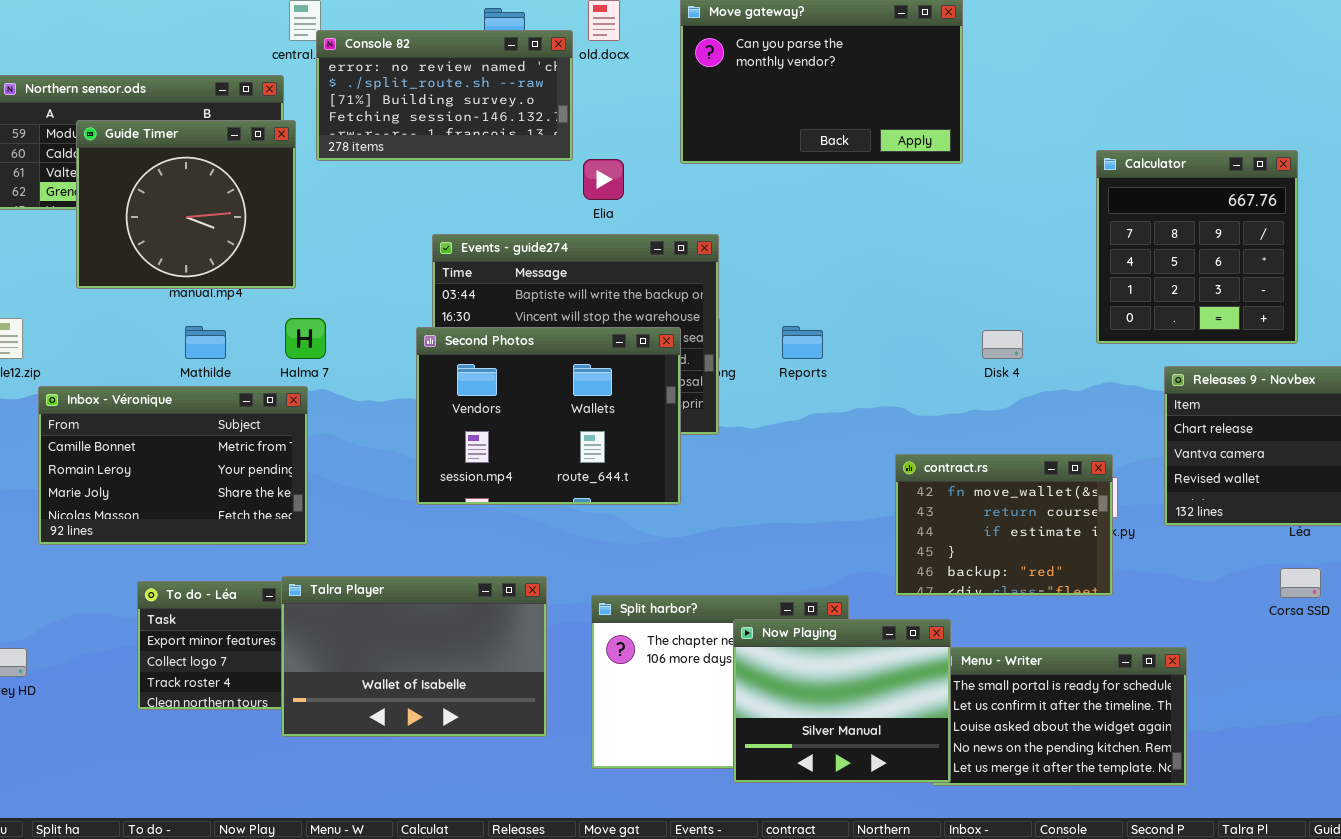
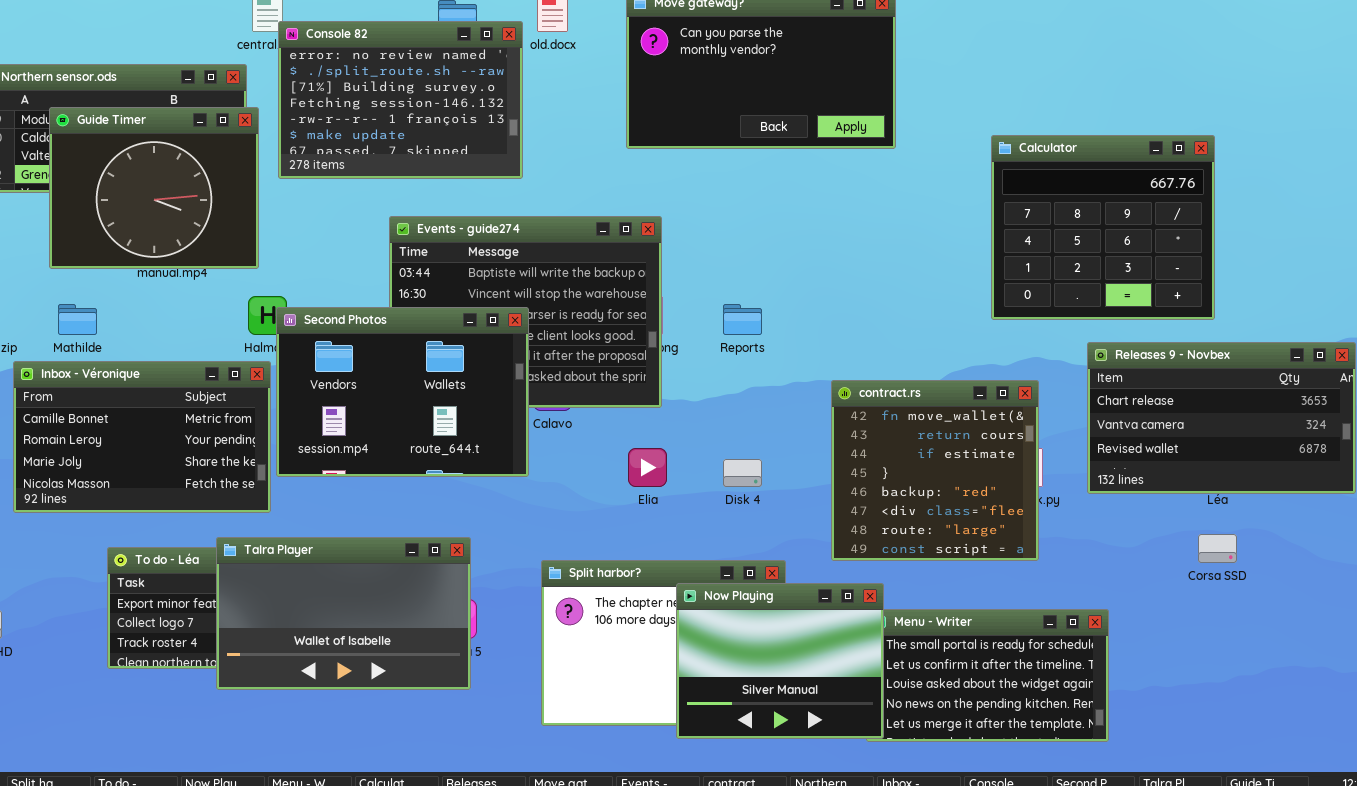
Console 82: [316,30,573,161] -> [278,21,523,179], resized
Calculator: [1096,150,1298,344] -> [991,135,1215,320], resized
Elia: [583,159,624,200] -> [628,448,667,487], moved
Mathilde: [185,326,226,359] -> [58,304,97,335], moved
Second Photos: [416,327,681,505] -> [276,307,529,477], moved
Disk 4: [982,330,1023,359] -> [723,459,762,487], moved
contract.rs: [895,454,1113,596] -> [831,380,1039,561], resized
Talra Player: [281,576,547,737] -> [216,537,471,690], moved

